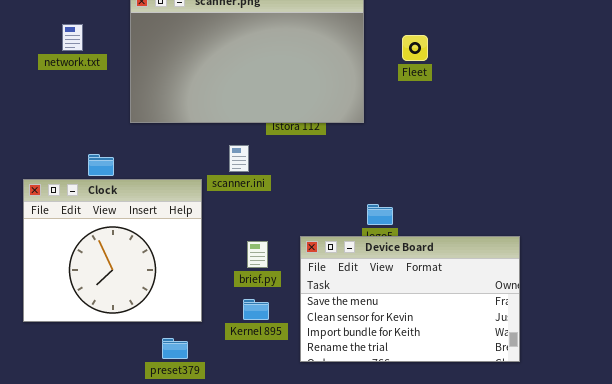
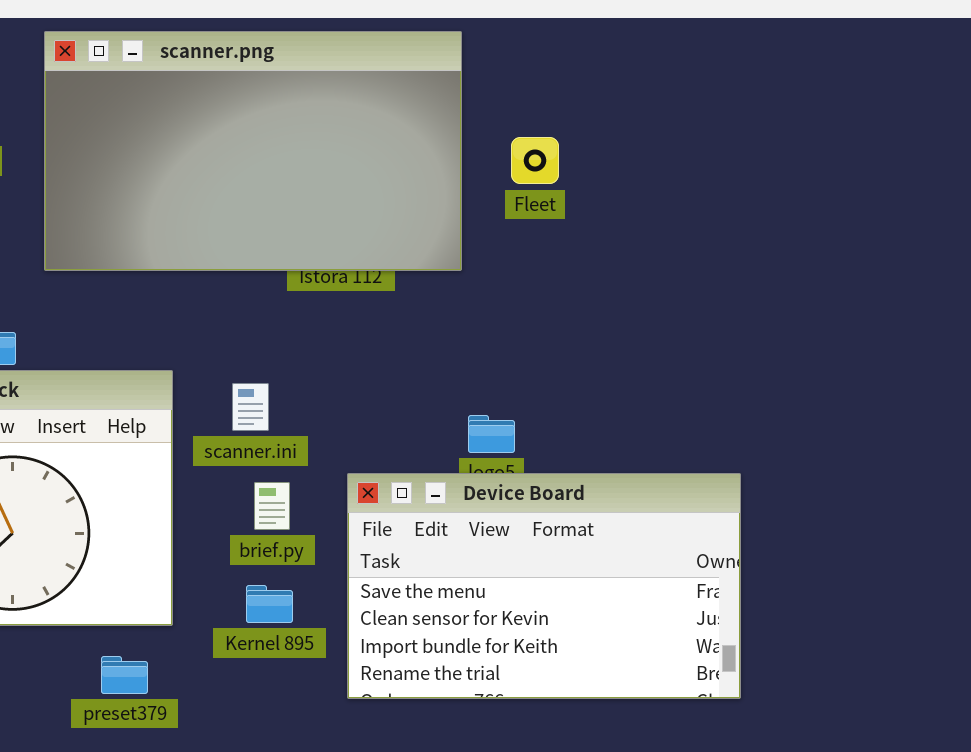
Fleet: [402,35,428,61] -> [511,137,559,184], moved
scanner.ini: [229,145,249,172] -> [232,383,269,431], moved

